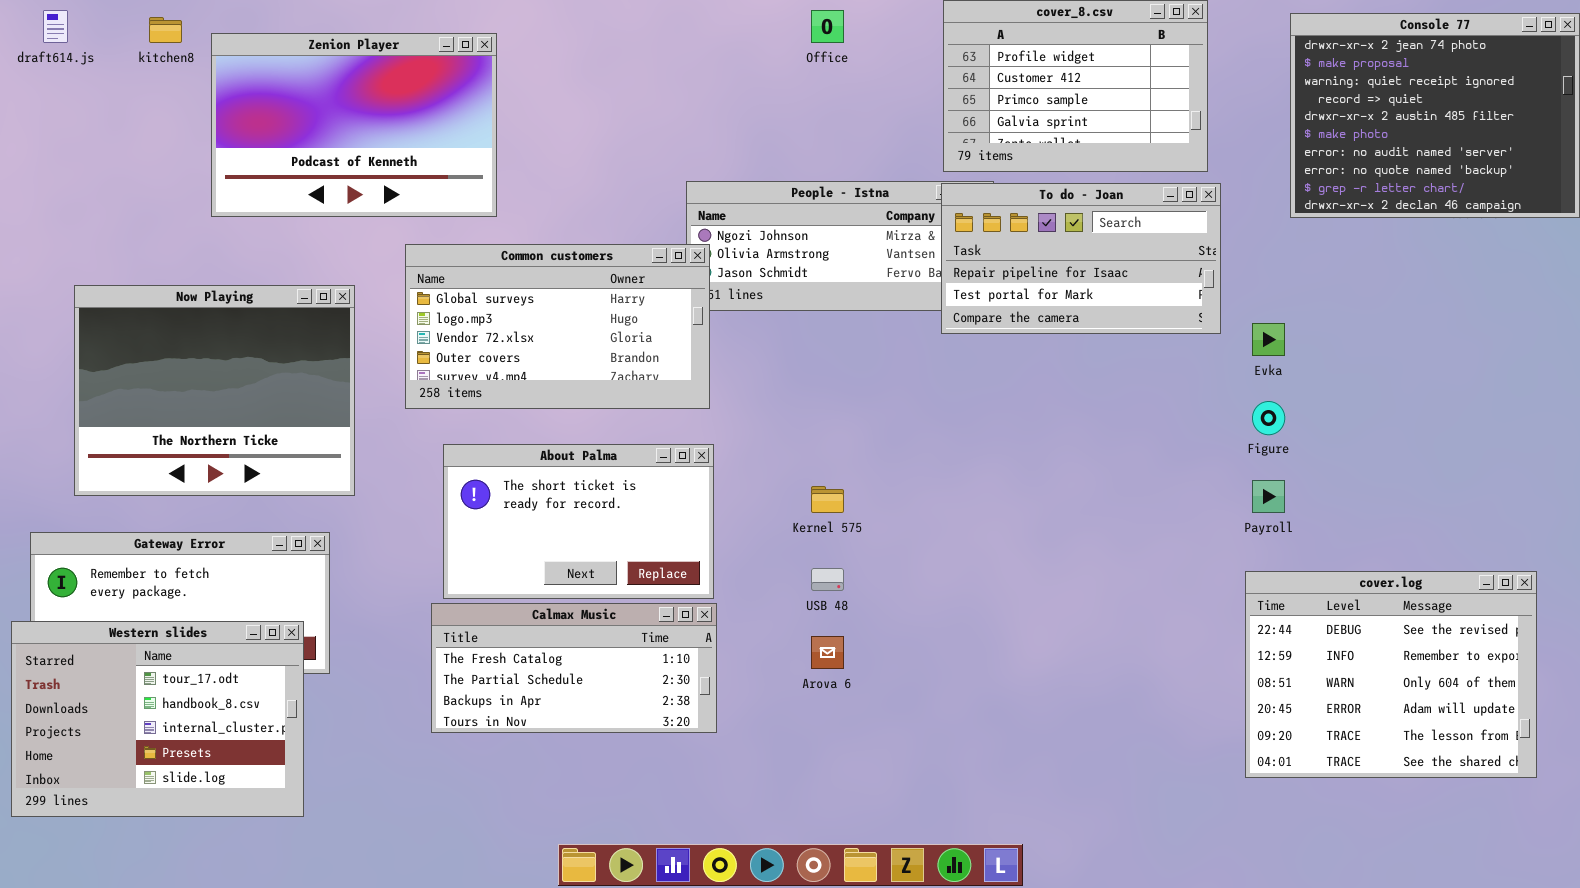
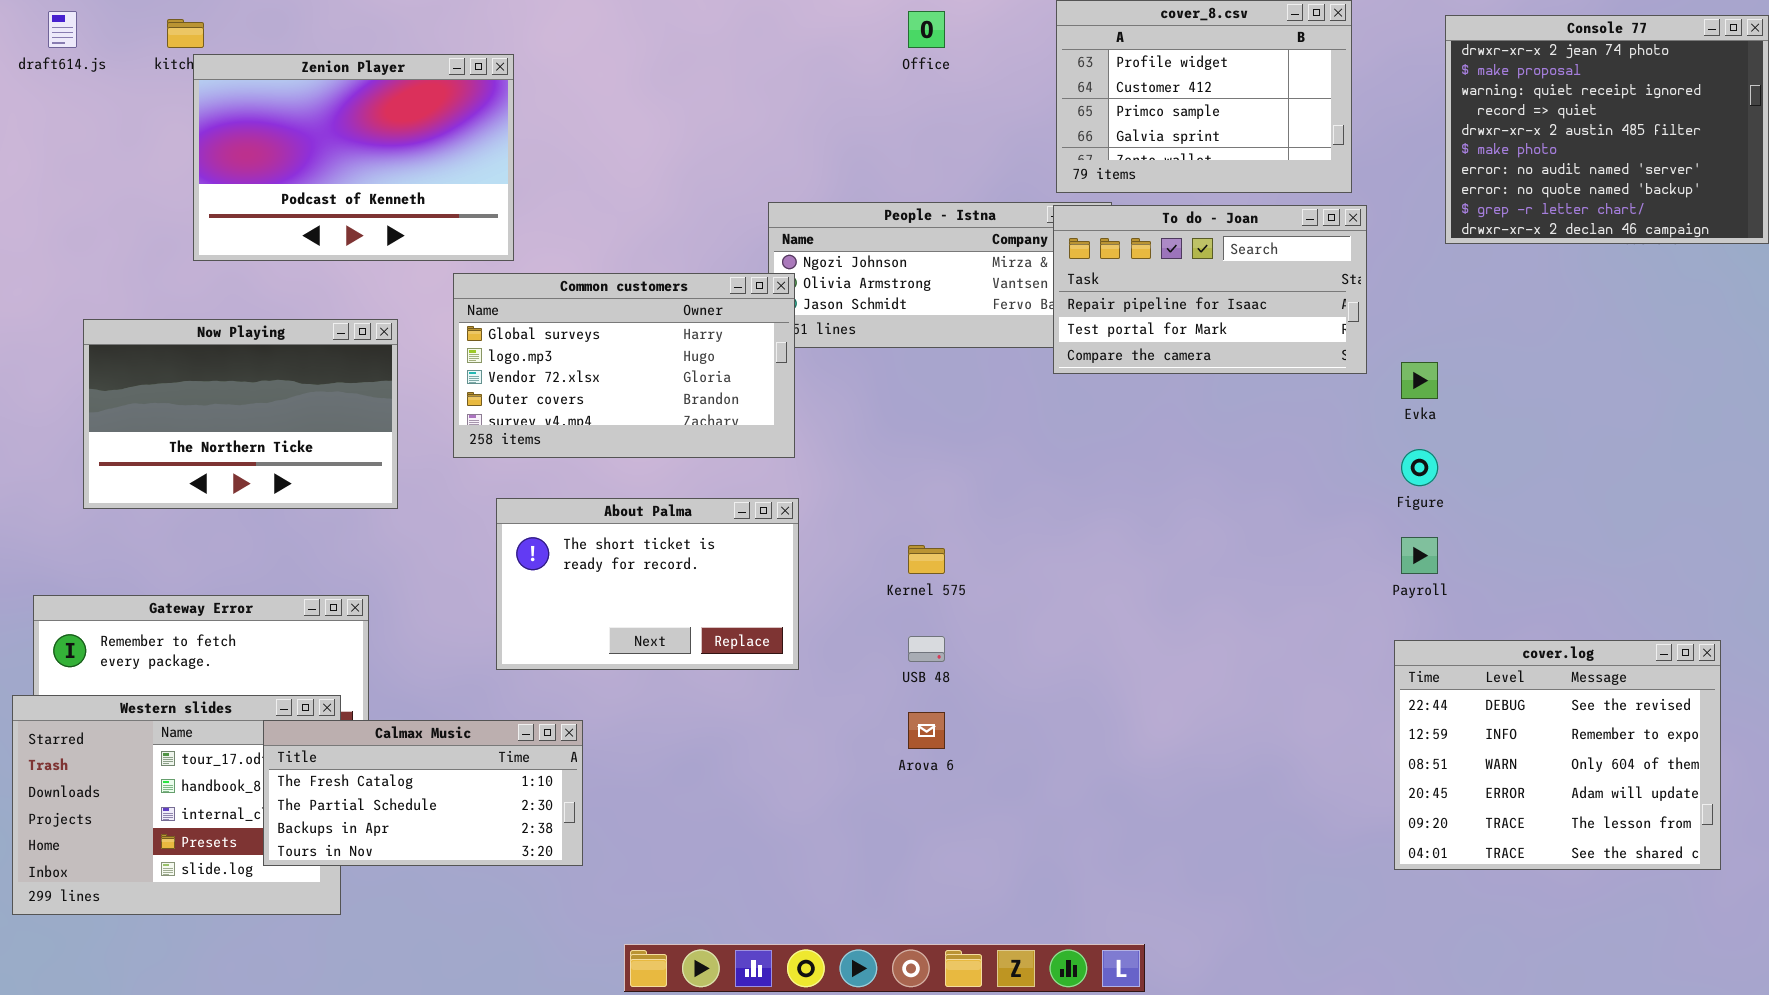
Zenion Player: [211,33,497,217] -> [193,54,514,261], moved
Now Playing: [74,285,355,496] -> [83,319,398,509], resized
Calmax Music: [431,603,717,733] -> [263,720,583,866], moved

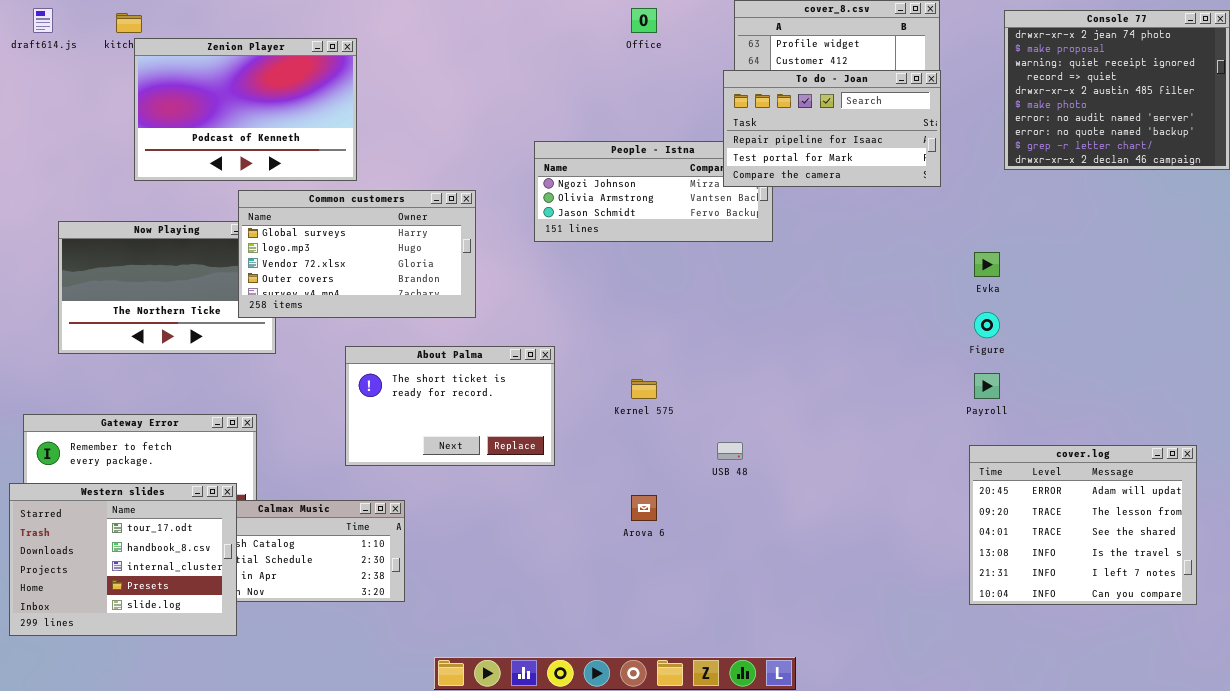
To do - Joan: [1053,205,1367,374] -> [723,70,941,187], moved
Common customers: [453,273,795,458] -> [238,190,476,318], moved
USB 48: [908,636,945,662] -> [717,442,743,460], moved
cover.log: [1394,640,1721,870] -> [969,445,1197,605], scrolled down 3 rows
Western slides: [12,695,341,915] -> [9,483,237,636], raised

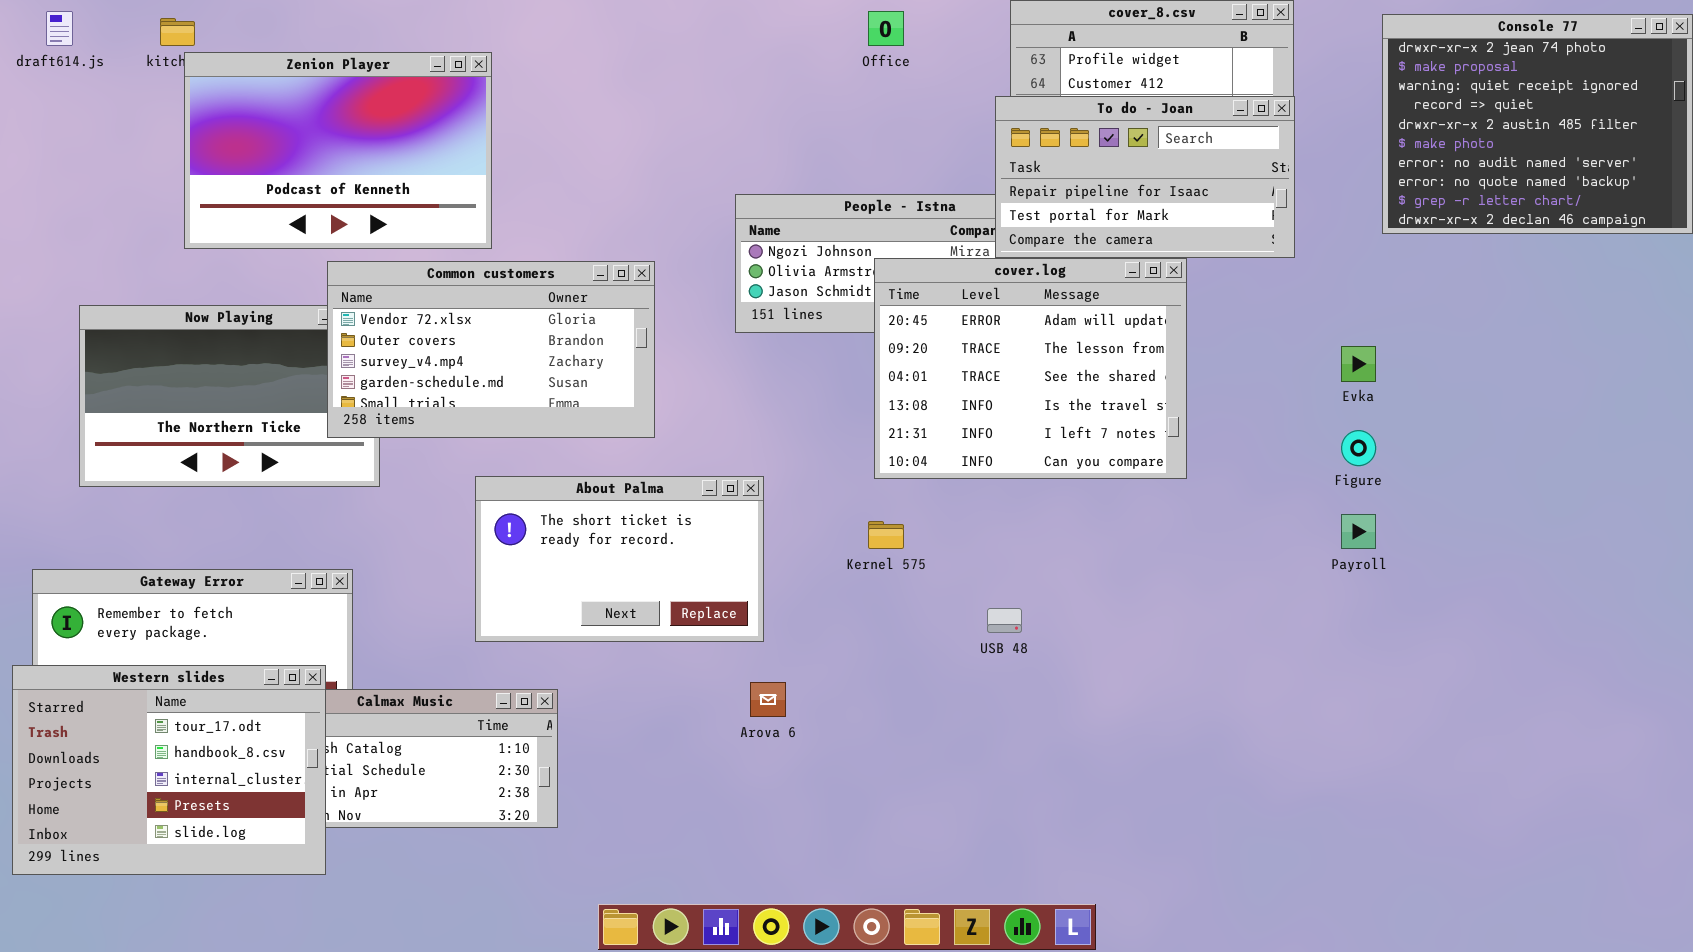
Common customers: [238,190,476,318] -> [327,261,655,438], scrolled down 2 rows
cover.log: [969,445,1197,605] -> [874,258,1187,479], moved
Arova 6: [631,495,657,521] -> [750,682,786,717], moved

